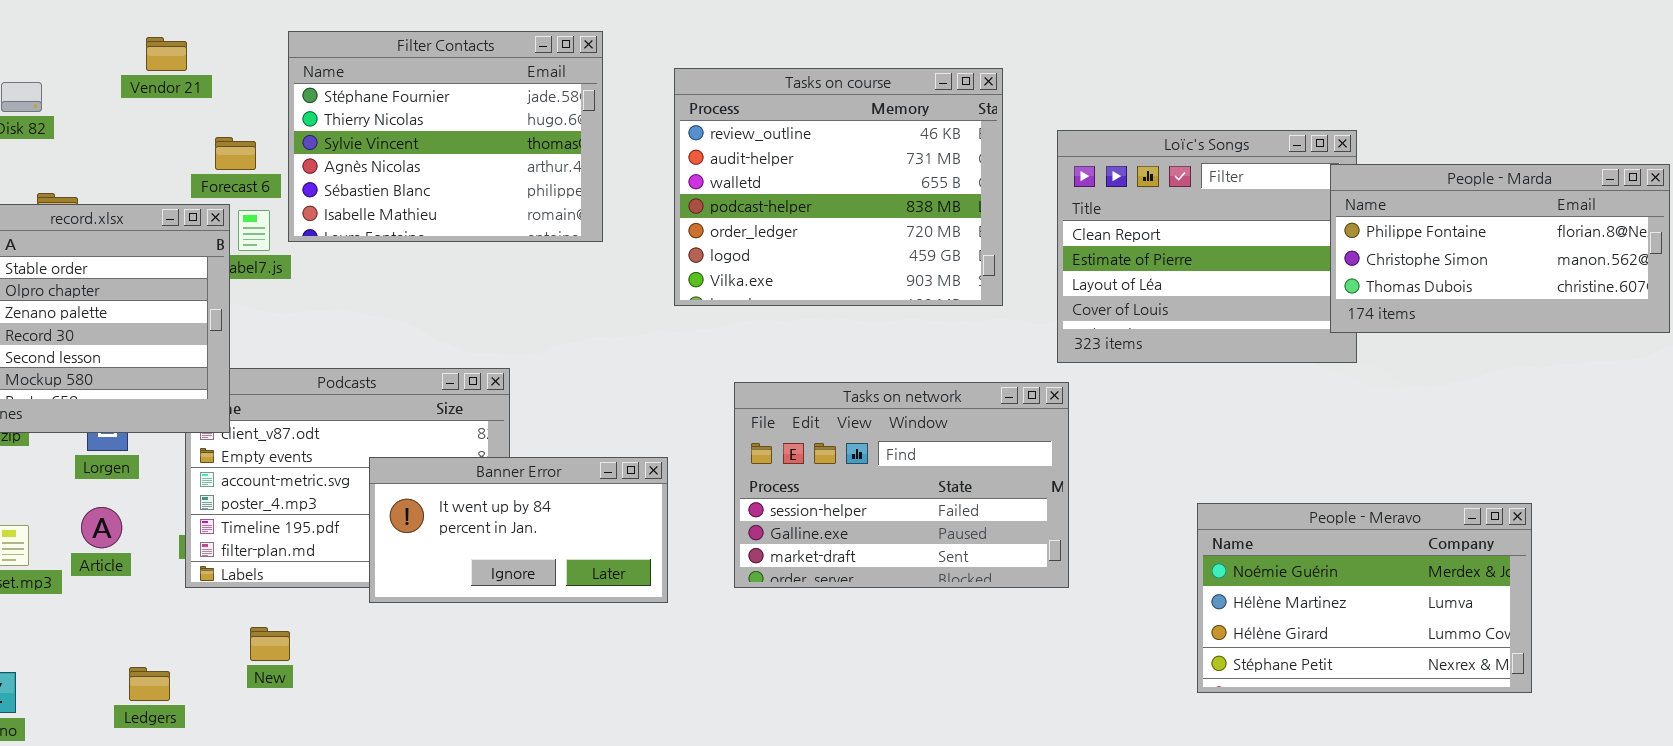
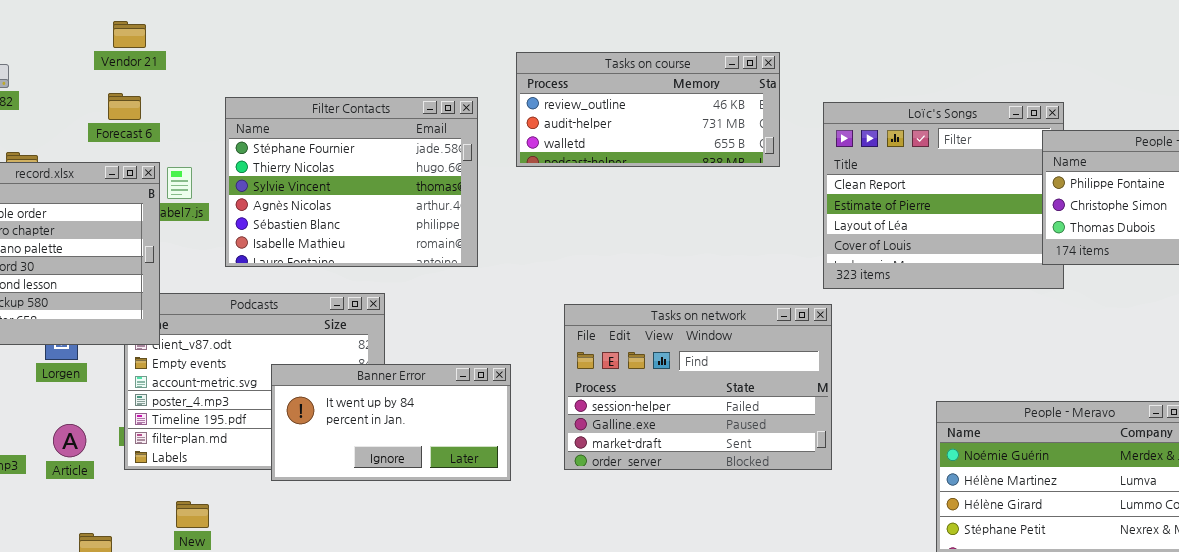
Filter Contacts: [288,31,603,242] -> [225,97,478,267], moved
Vendor 21: [146,37,187,71] -> [113,21,146,48], moved
Tasks on course: [674,68,1003,306] -> [516,52,780,167], resized
Forecast 6: [215,137,256,170] -> [108,93,141,120], moved
Article: [81,507,122,548] -> [53,424,86,457], moved

